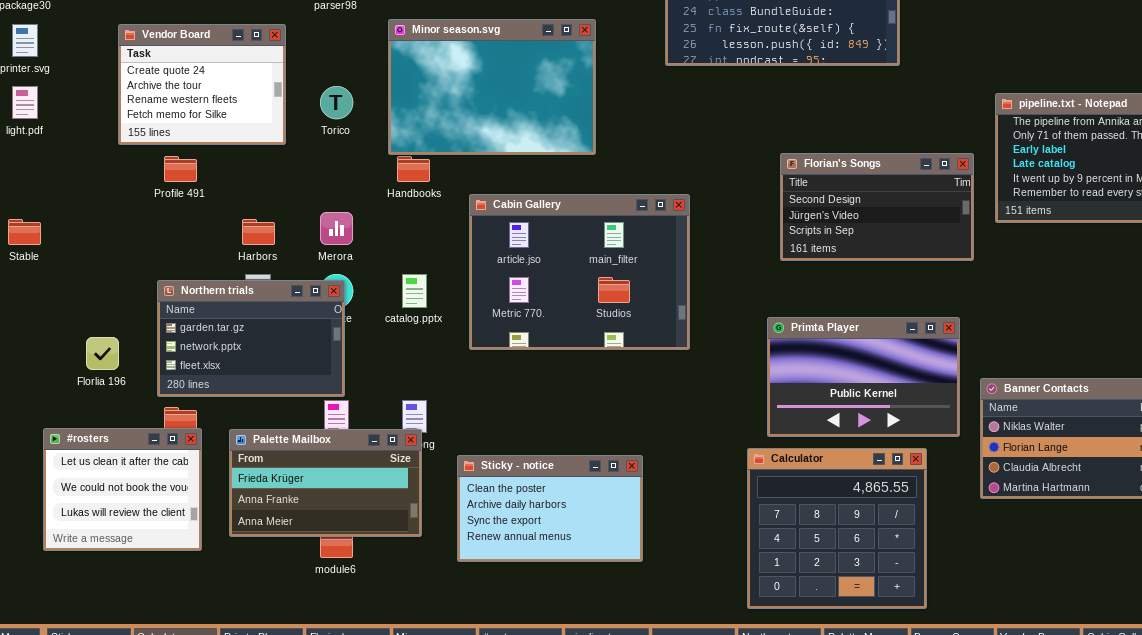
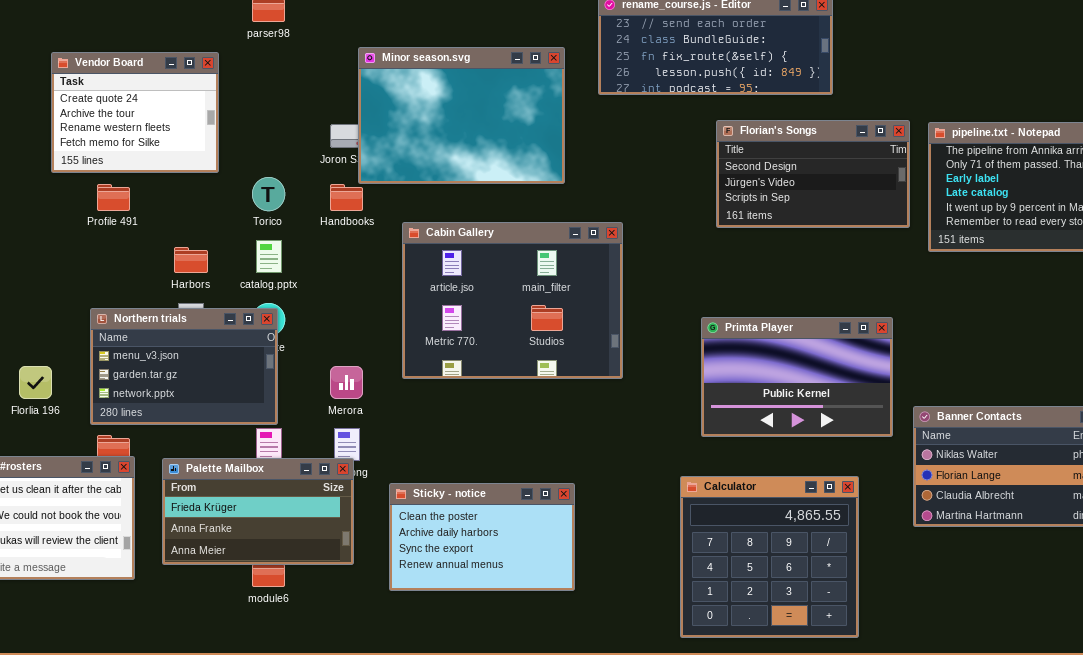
Minor season.svg: [388,19,596,155] -> [358,47,565,184], moved
Torico: [320,86,353,119] -> [252,177,285,211], moved
Florian's Songs: [780,153,974,261] -> [716,120,910,228], moved
Merora: [320,212,353,245] -> [330,366,363,399], moved
catalog.pptx: [402,274,427,308] -> [256,240,282,273], moved
Northern trials: [157,280,345,397] -> [90,308,278,425], scrolled up 1 row
Primta Player: [767,317,960,437] -> [701,317,893,437], moved

